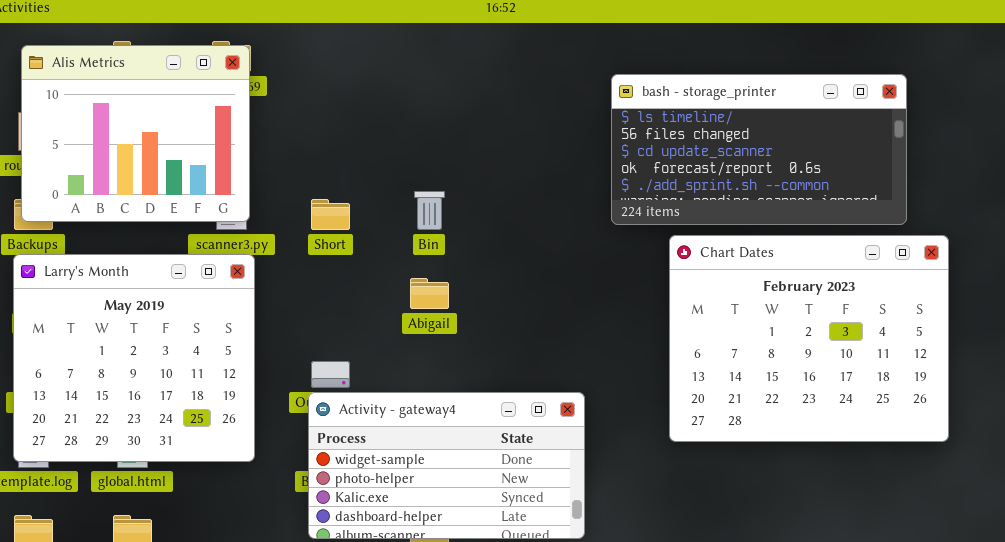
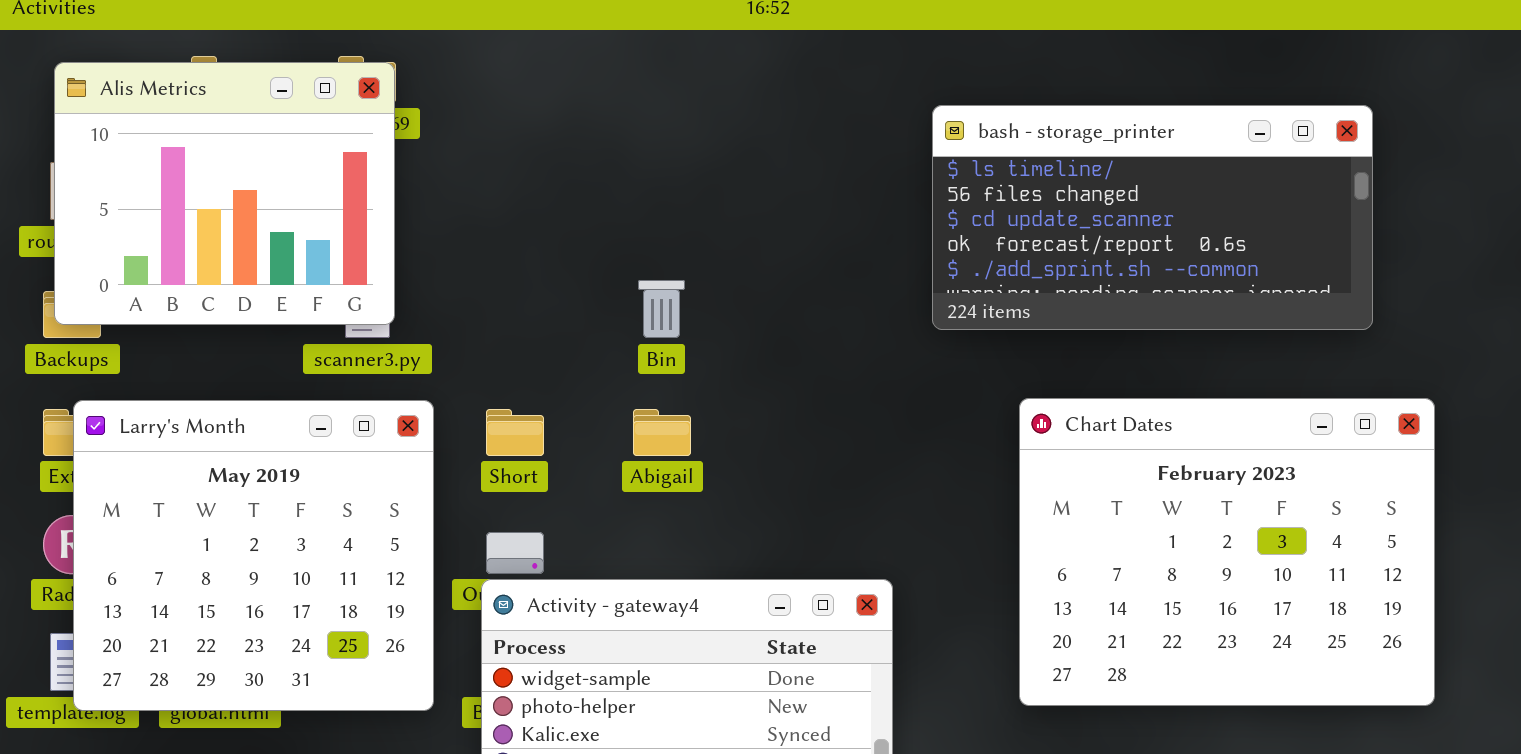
Short: [311,199,350,230] -> [486,409,544,456], moved
Chart Dates: [669,235,949,442] -> [1019,398,1435,706], moved
Larry's Month: [13,254,255,462] -> [73,400,434,711], moved

